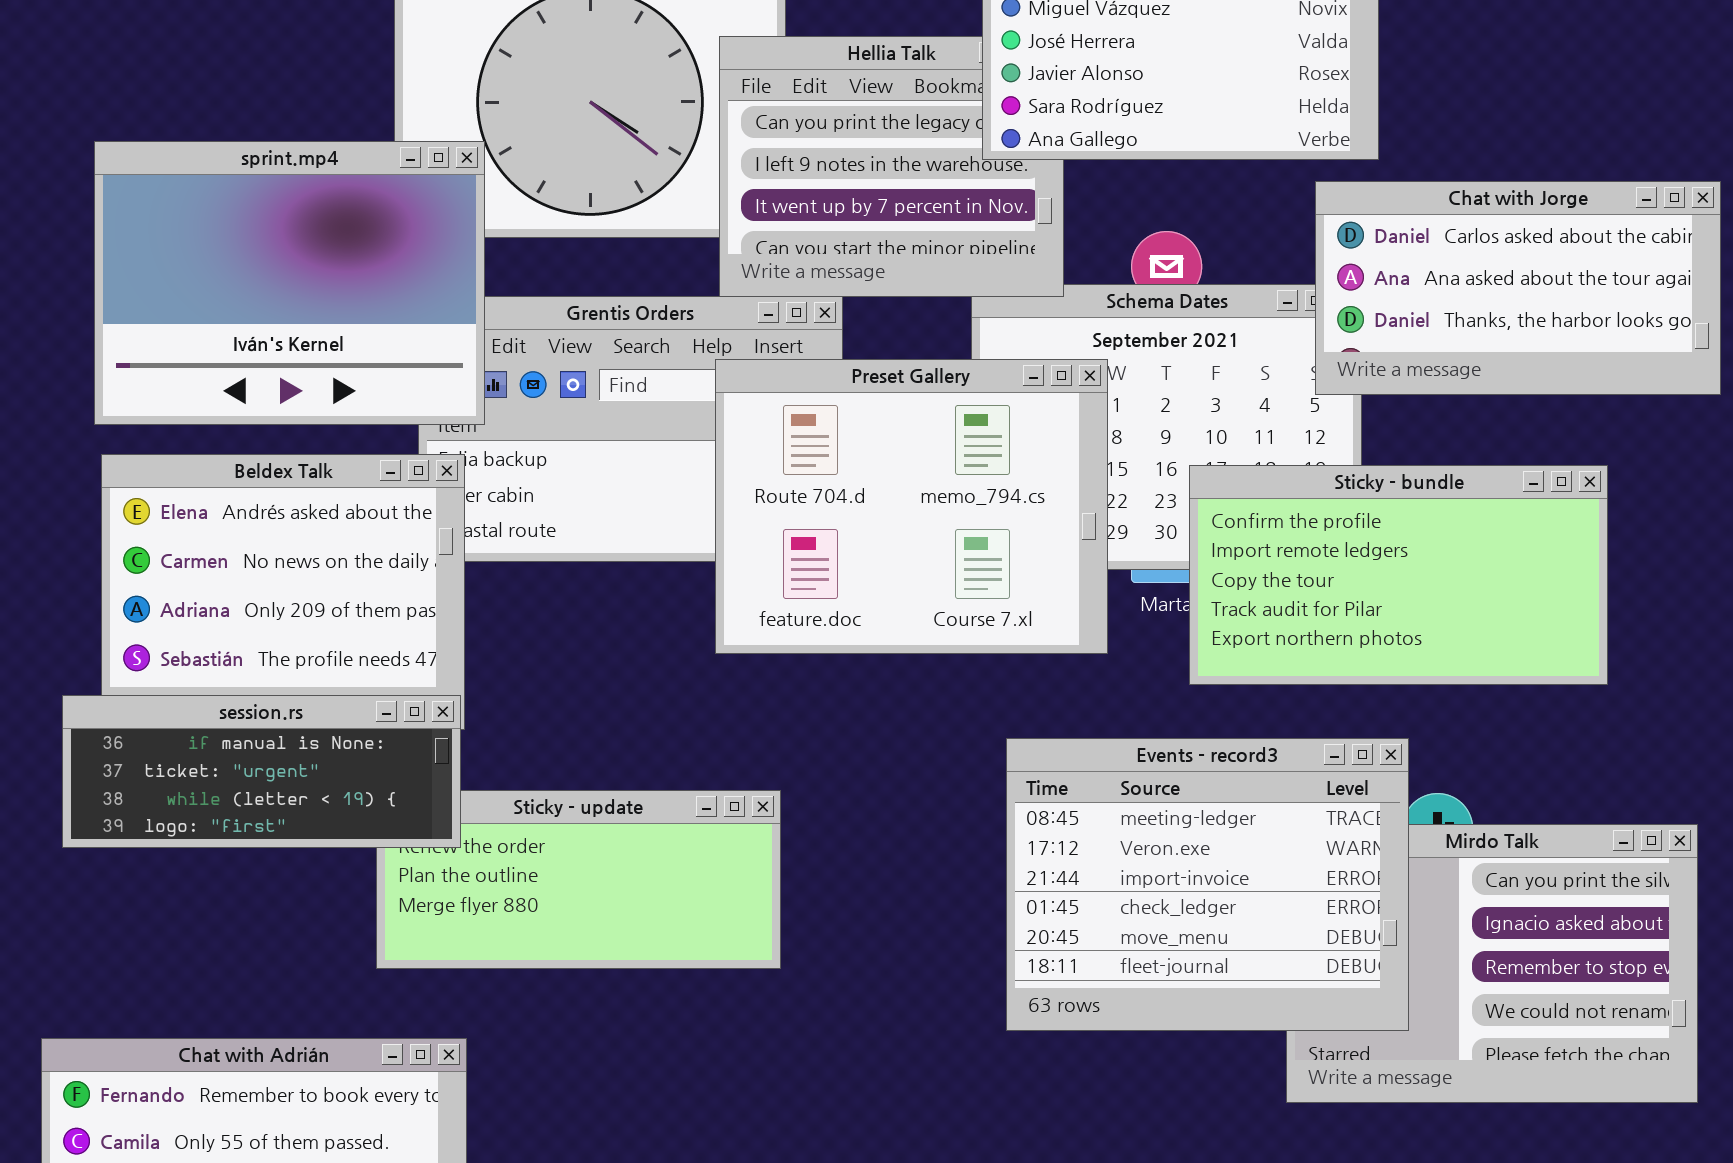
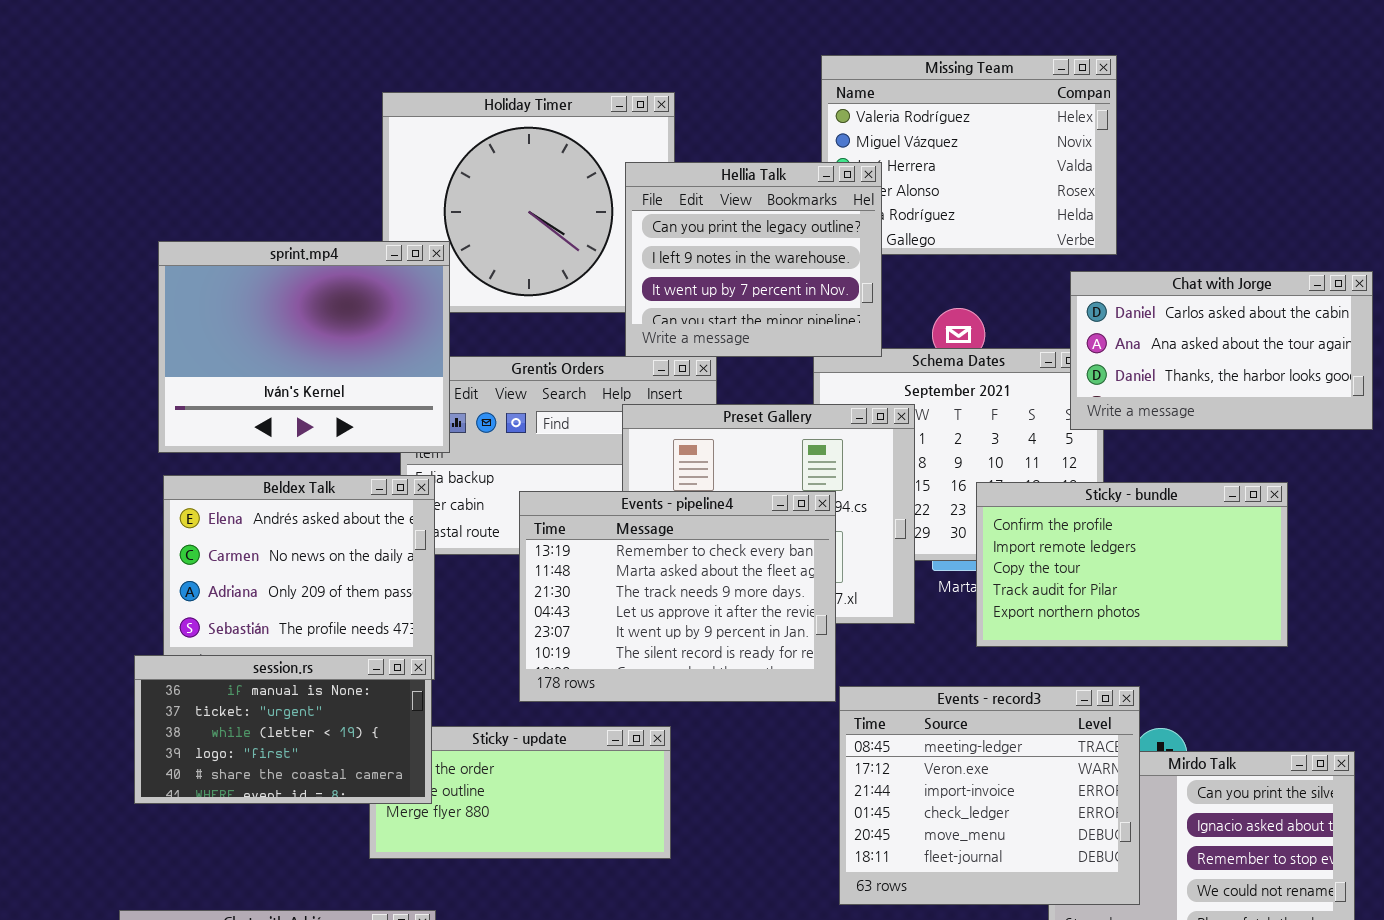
Hellia Talk: [719,36,1064,297] -> [625,162,882,357], raised
Events - pipeline4: none -> [519,491,836,702], opened
session.rs: [62,695,461,848] -> [134,655,432,804], resized

